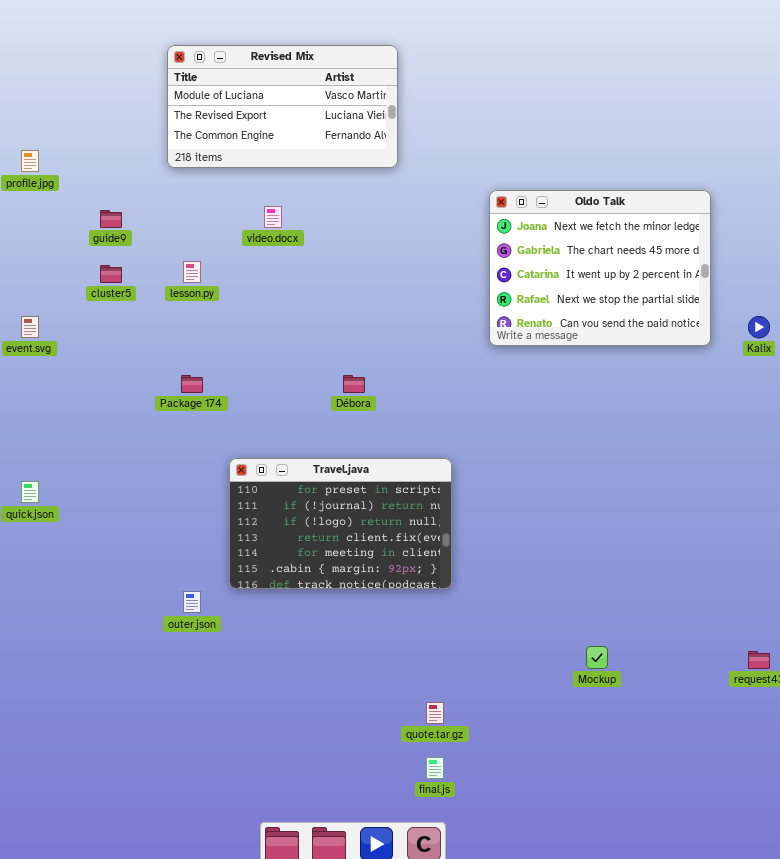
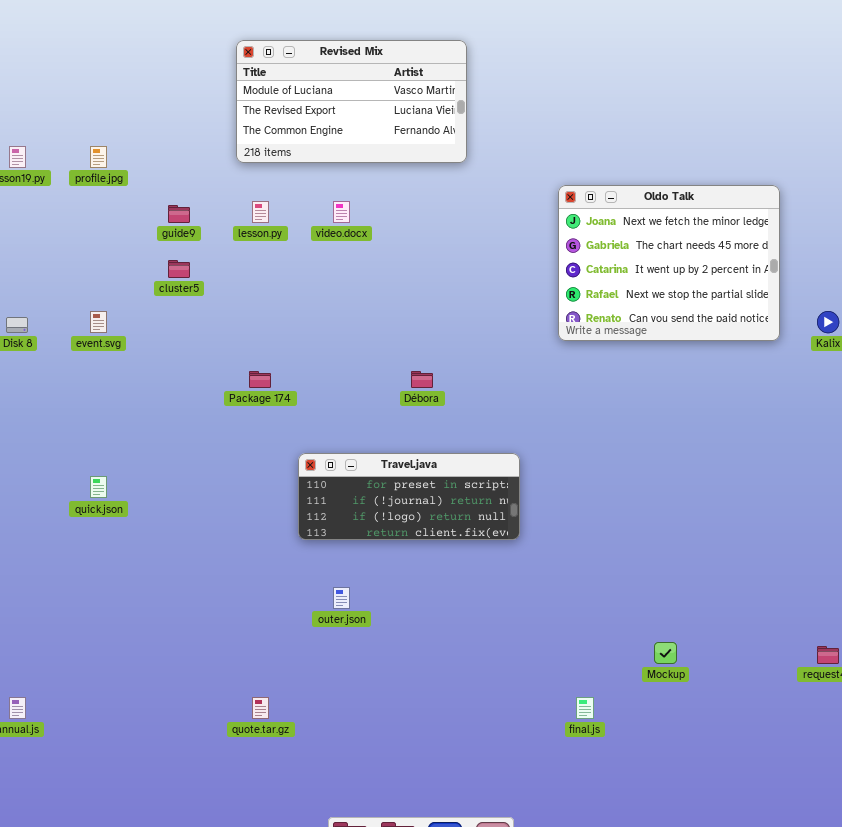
lesson.py: [183,261,201,283] -> [252,201,269,223], moved
Travel.java: [229,458,452,589] -> [298,453,520,540], resized
outer.json: [183,591,201,613] -> [333,587,350,609], moved
quote.tar.gz: [426,702,444,724] -> [252,697,269,719], moved
final.js: [426,757,444,779] -> [576,697,594,719], moved

